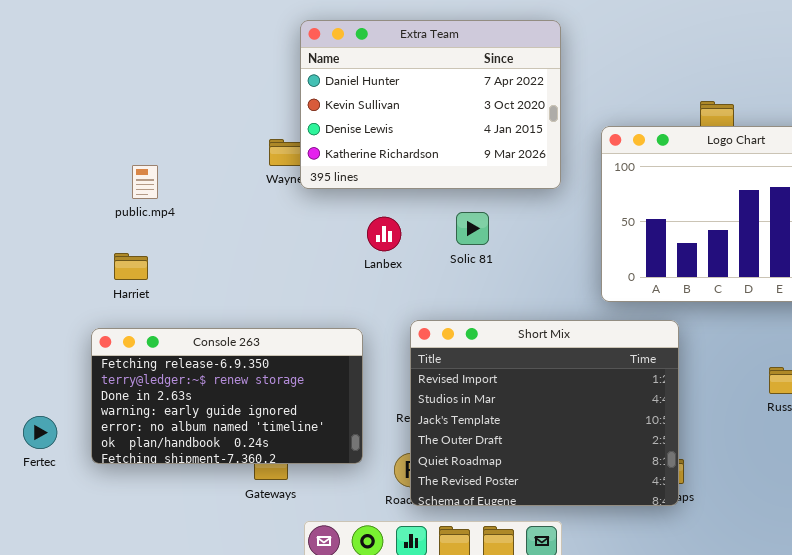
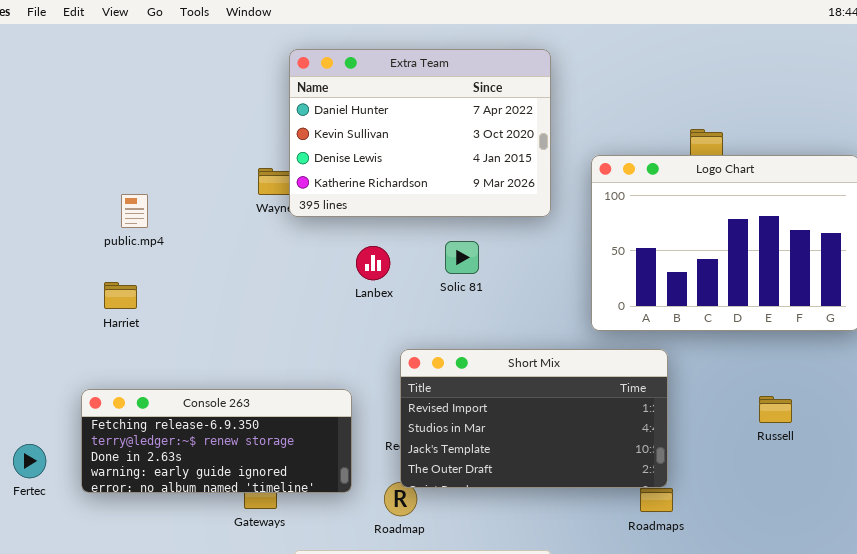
Short Mix: [410,320,679,506] -> [400,349,668,488], resized
Console 263: [91,328,363,464] -> [81,389,352,493], resized

